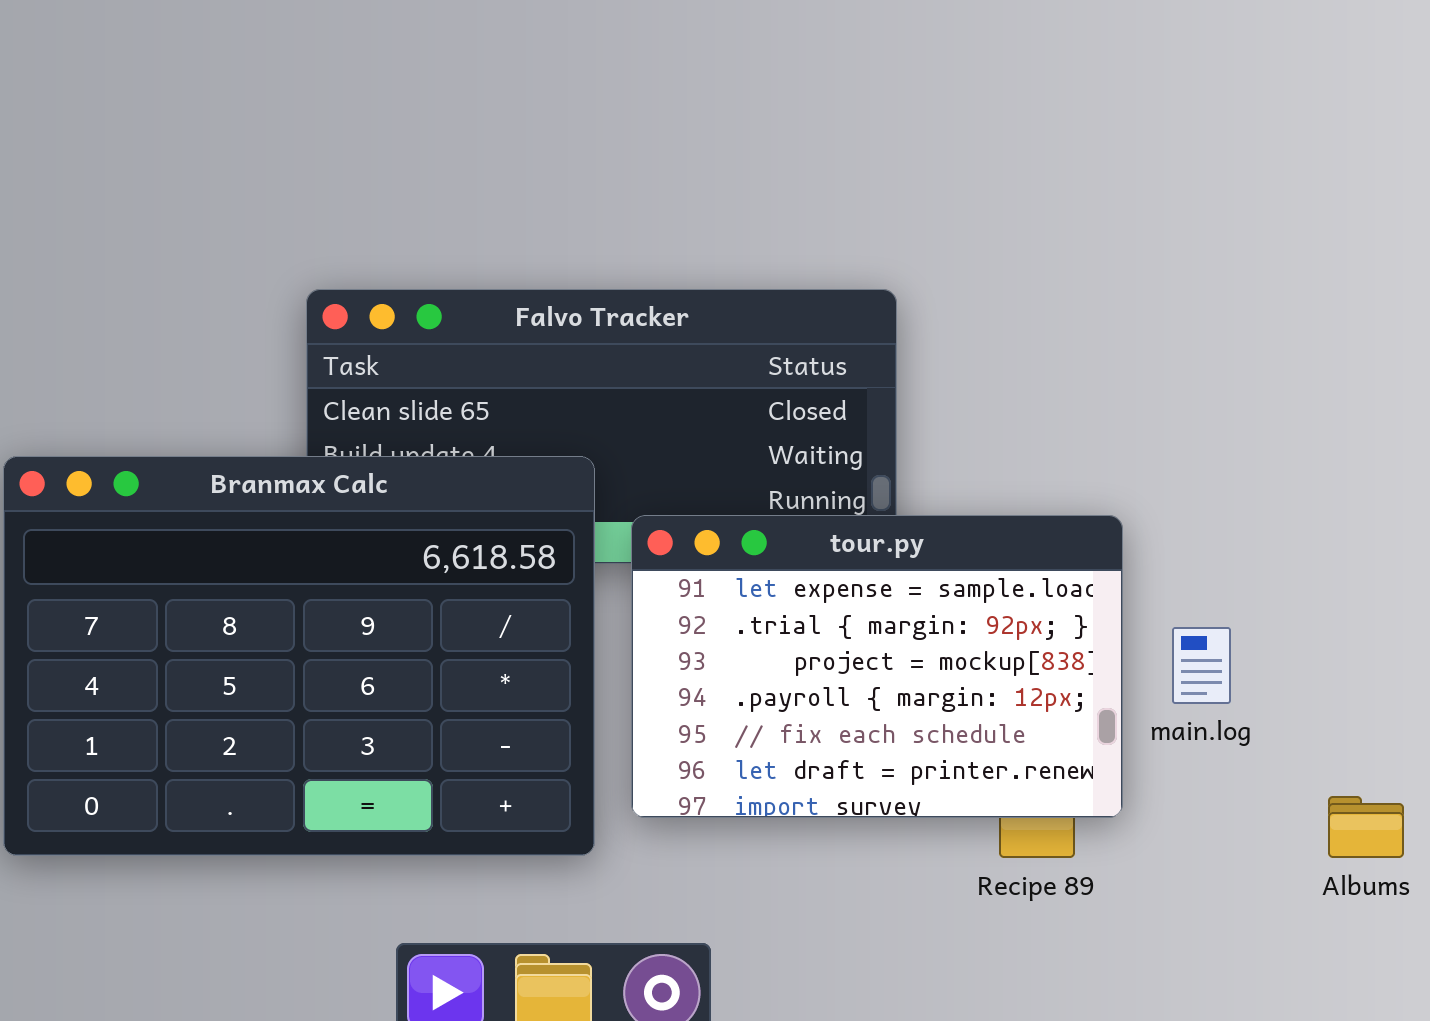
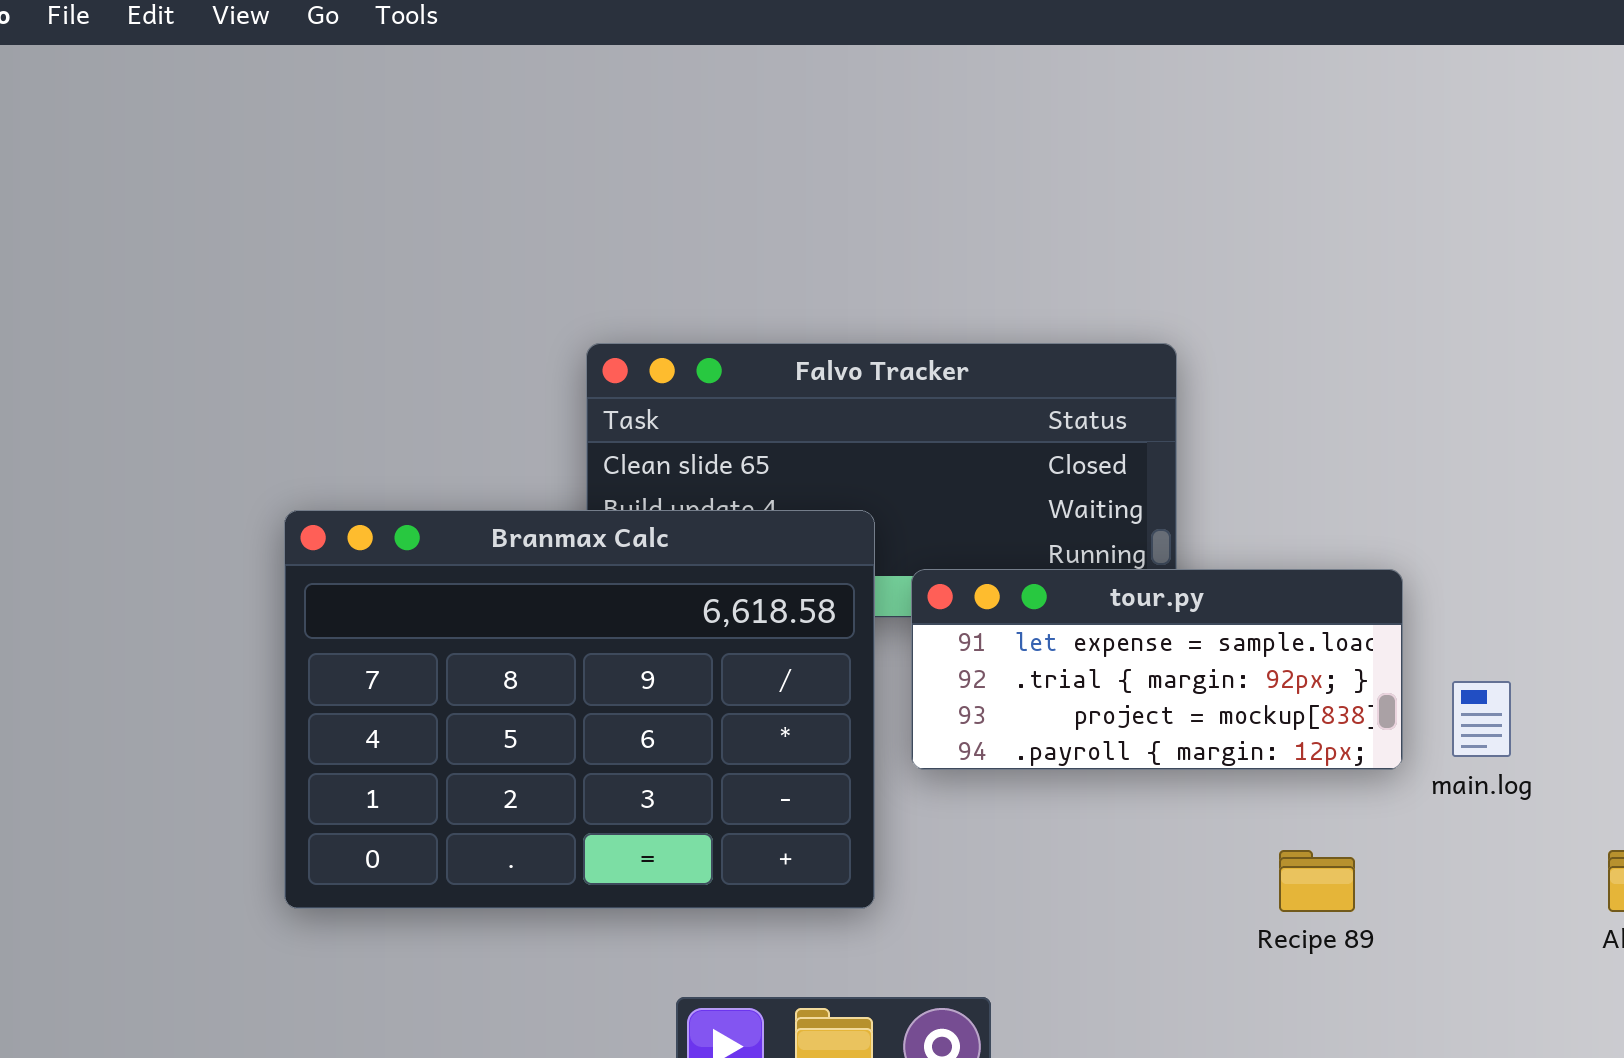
tour.py: [631,515,1123,818] -> [911,569,1403,770], resized

